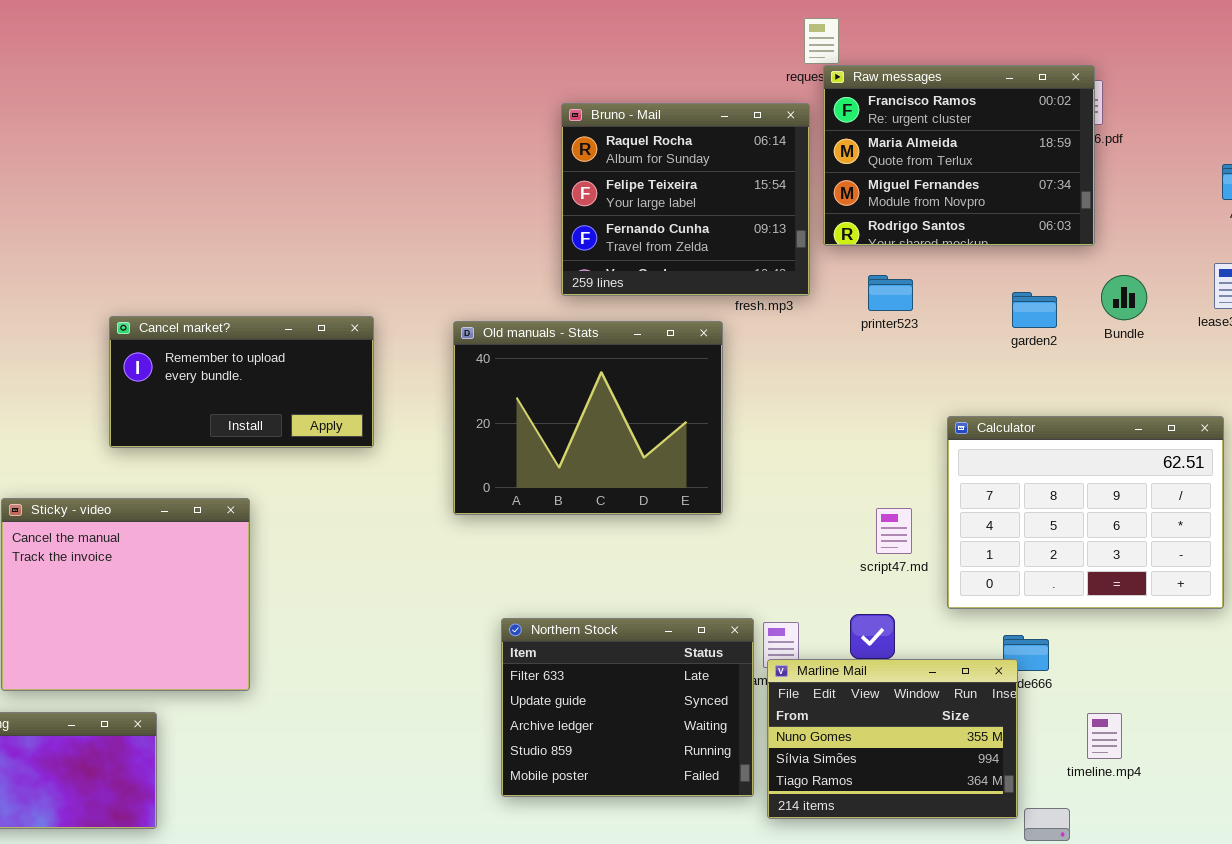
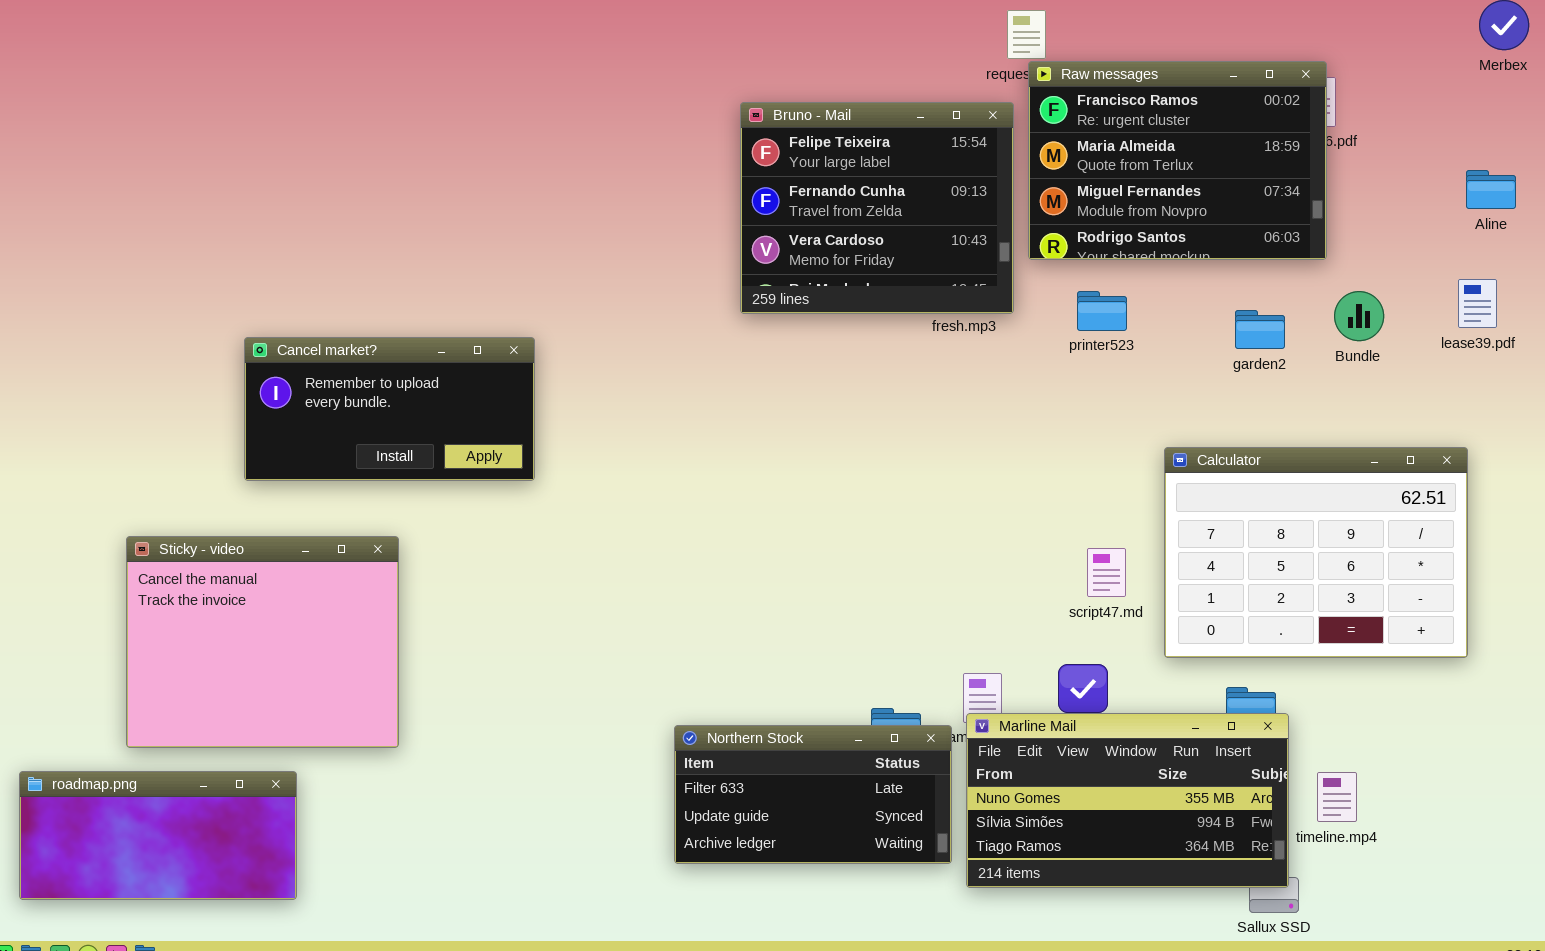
Bruno - Mail: [561,103,810,296] -> [740,102,1014,314], scrolled down 1 row
Old manuals - Stats: [453,321,723,515] -> none, closed
Northern Stock: [501,618,754,797] -> [674,725,952,864], resized
Marline Mail: [767,659,1018,819] -> [966,713,1289,888], resized

